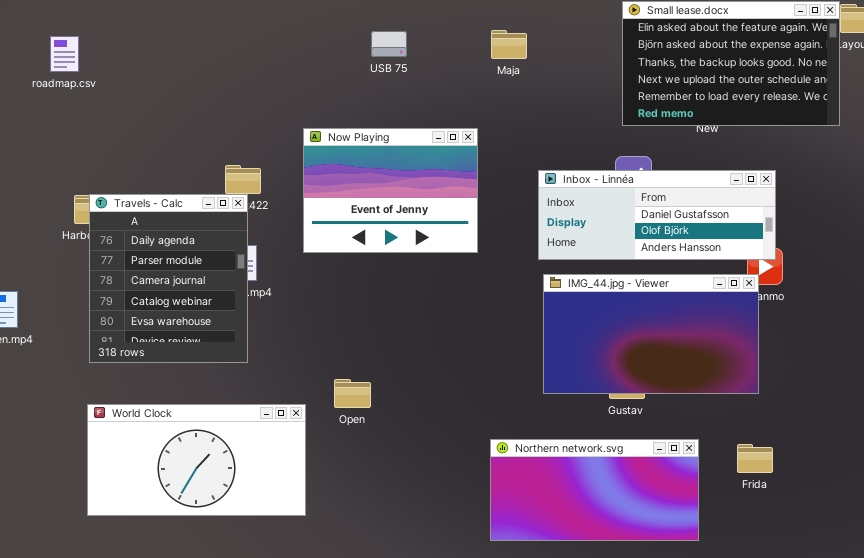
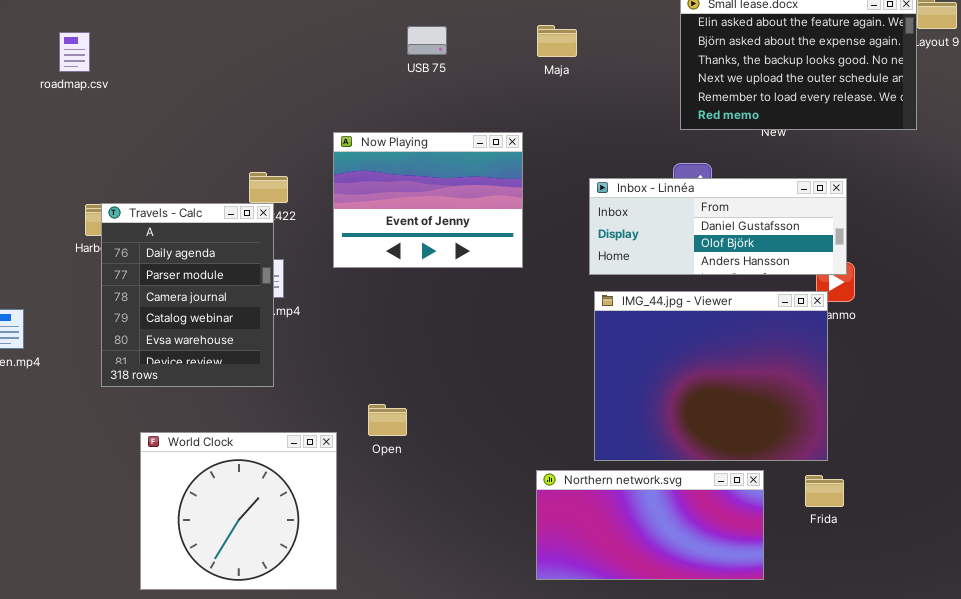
IMG_44.jpg - Viewer: [543,274,759,394] -> [594,291,828,461], resized
World Clock: [87,404,306,516] -> [140,432,337,590], resized

